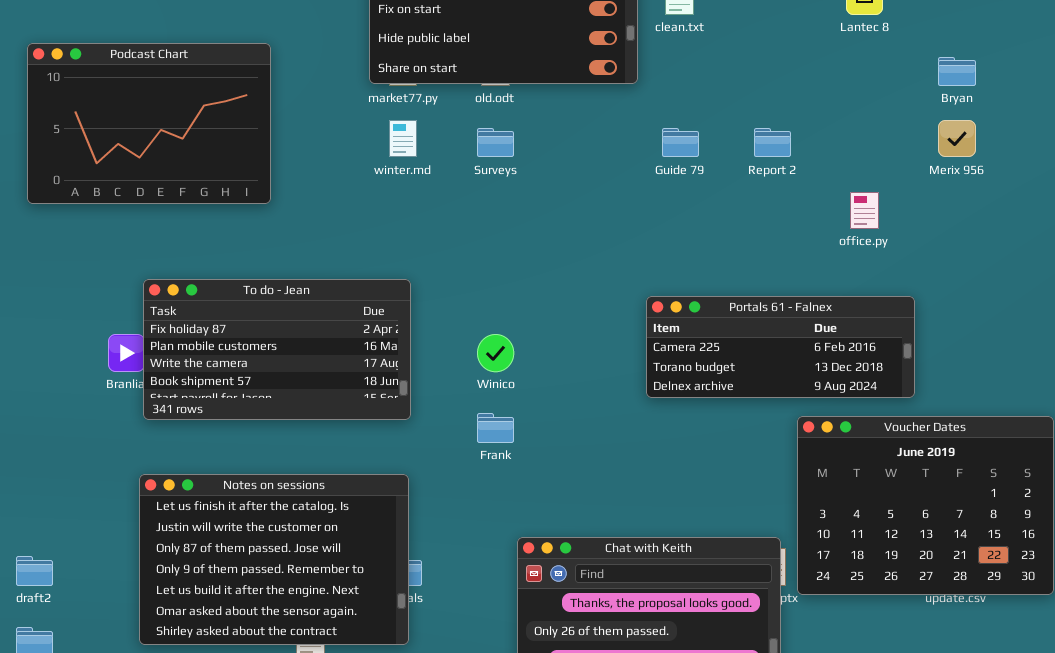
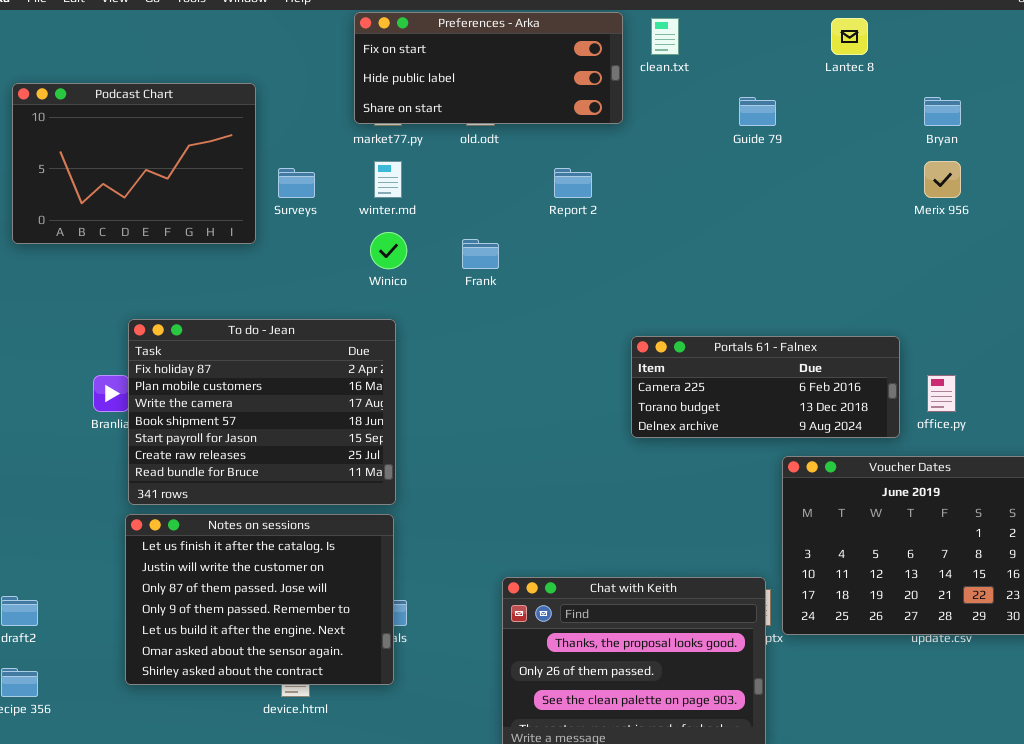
Surveys: [477,128,514,157] -> [278,168,315,198], moved
Guide 79: [662,128,699,157] -> [739,97,776,126], moved
Report 2: [754,128,791,157] -> [554,168,592,198], moved
office.py: [850,192,879,229] -> [927,375,956,412], moved
To do - Jean: [143,279,411,420] -> [128,319,396,505], resized
Winico: [477,334,514,372] -> [370,232,407,269], moved
Frank: [477,413,514,443] -> [462,239,499,269], moved

